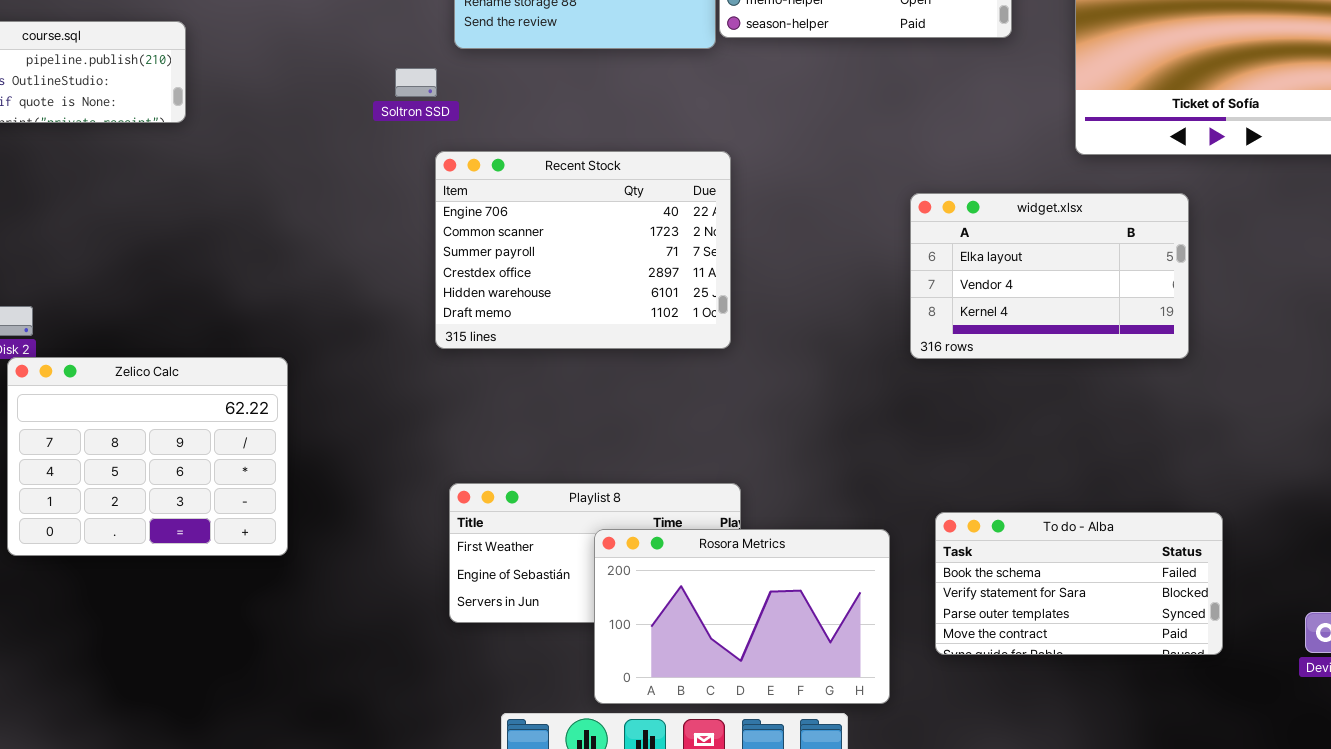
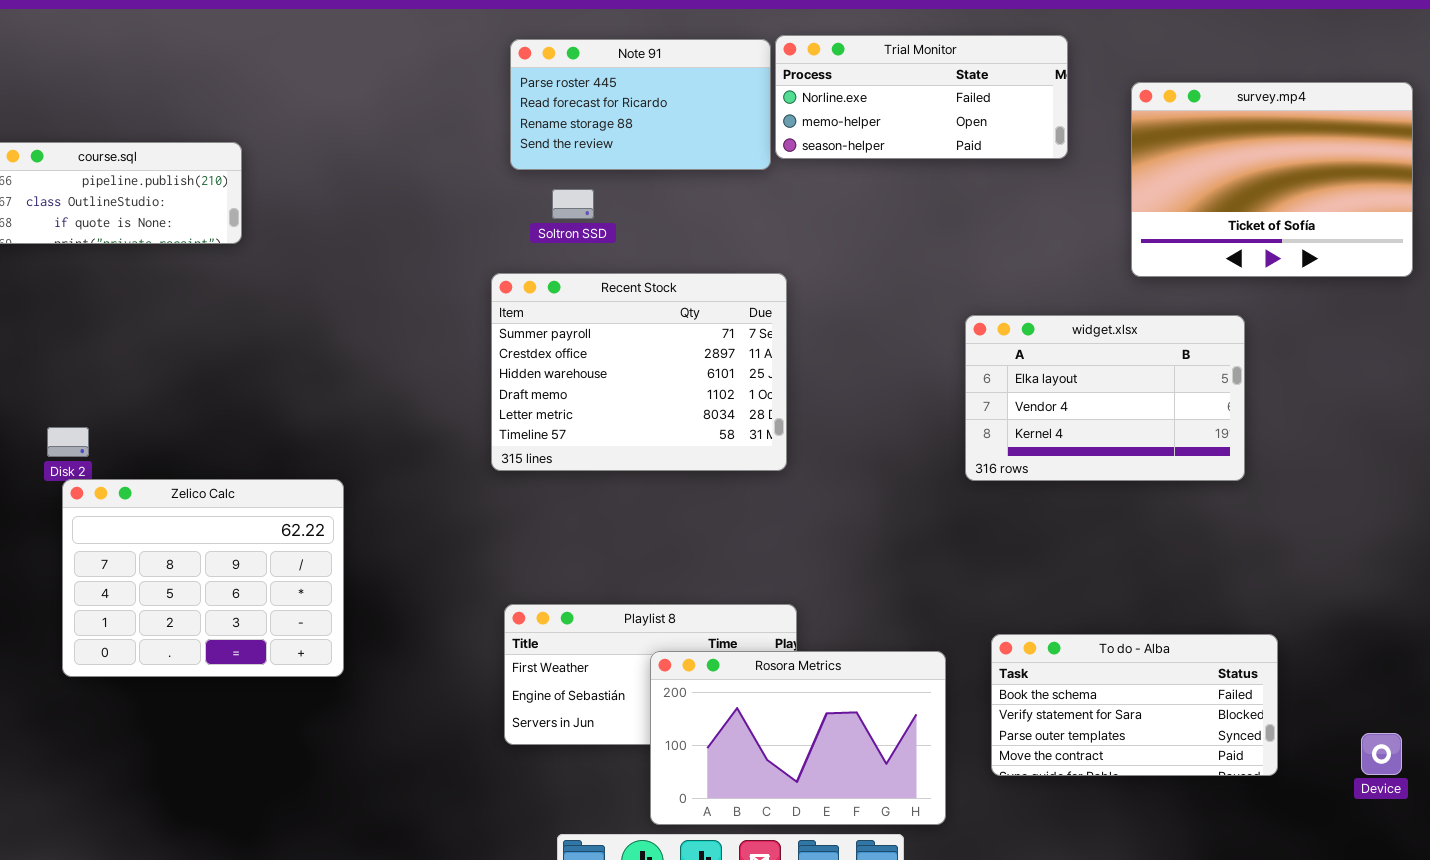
Soltron SSD: [395,68,437,97] -> [552,189,594,219], moved
Recent Stock: [435,151,731,349] -> [491,273,787,471], scrolled down 2 rows

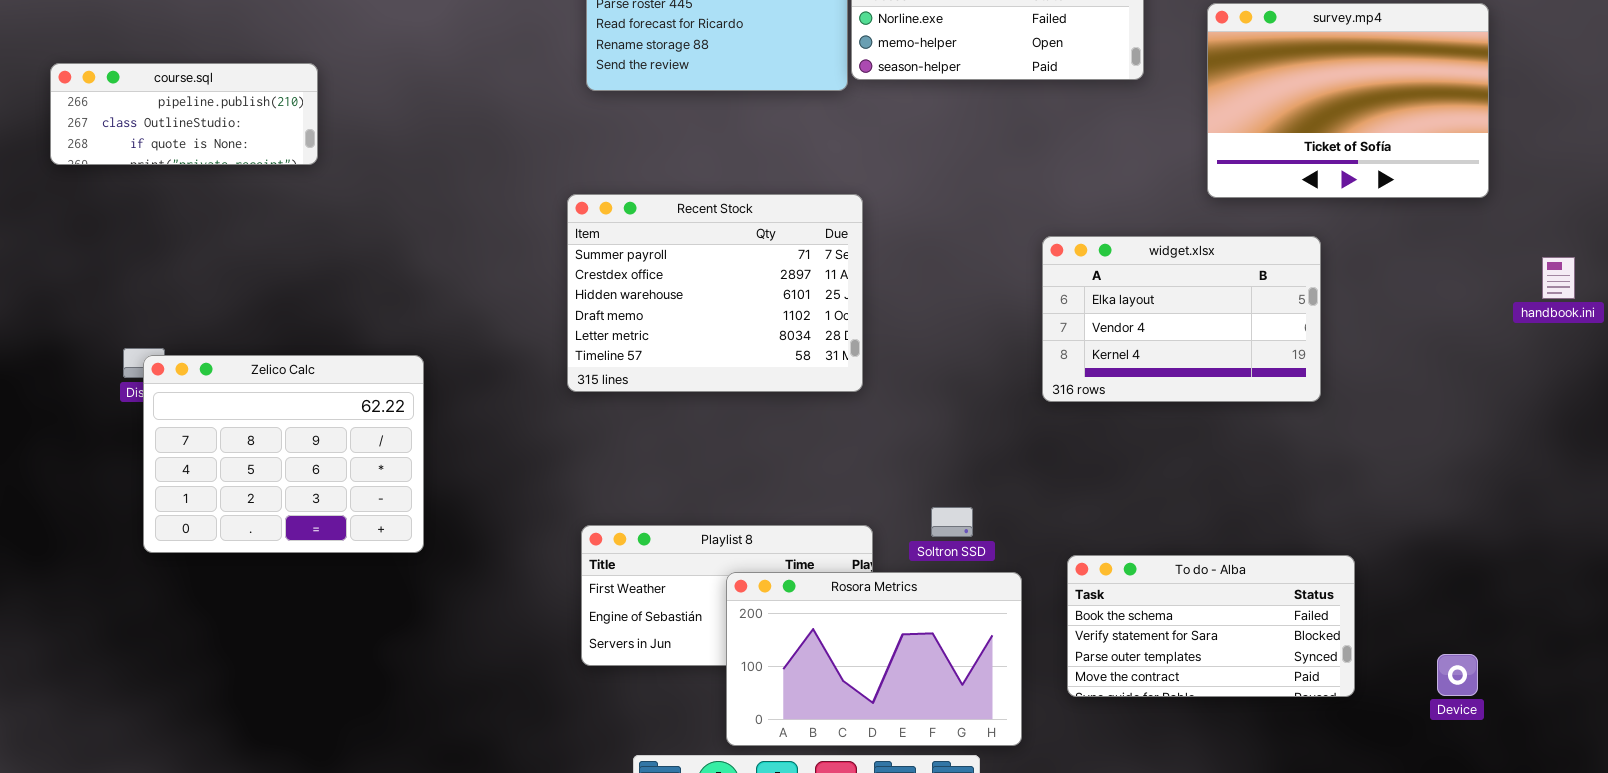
Soltron SSD: [552,189,594,219] -> [931,507,973,537], moved
Zelico Calc: [62,479,344,677] -> [143,355,424,553], moved

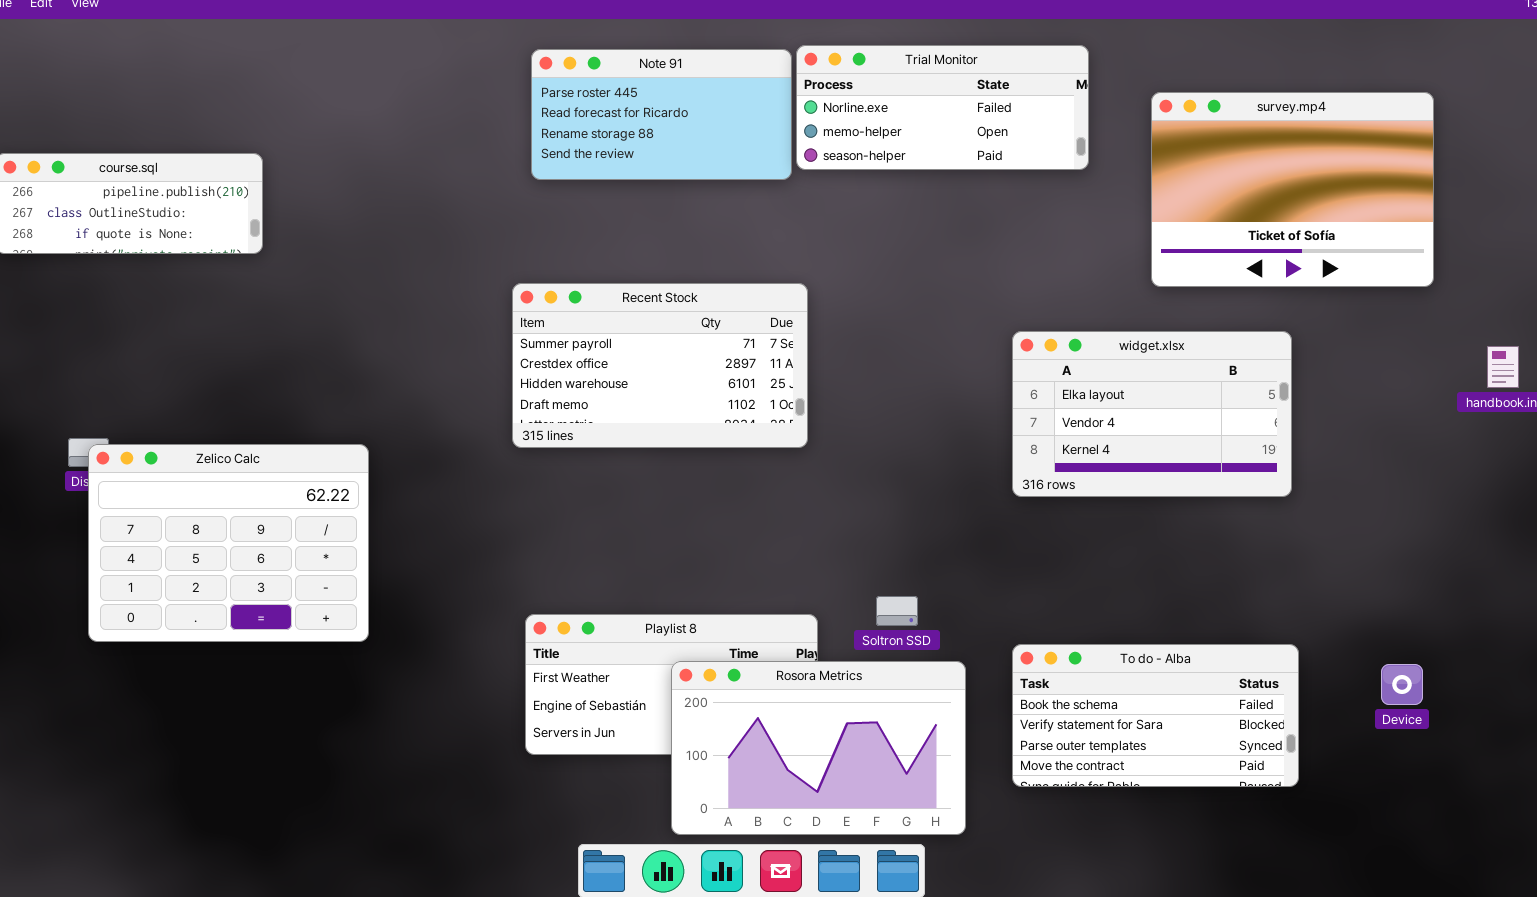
Recent Stock: [567,194,863,392] -> [512,283,808,448], resized
widget.xlsx: [1042,236,1321,402] -> [1012,331,1292,497], moved
Device: [1437,654,1478,696] -> [1381,664,1423,705], moved

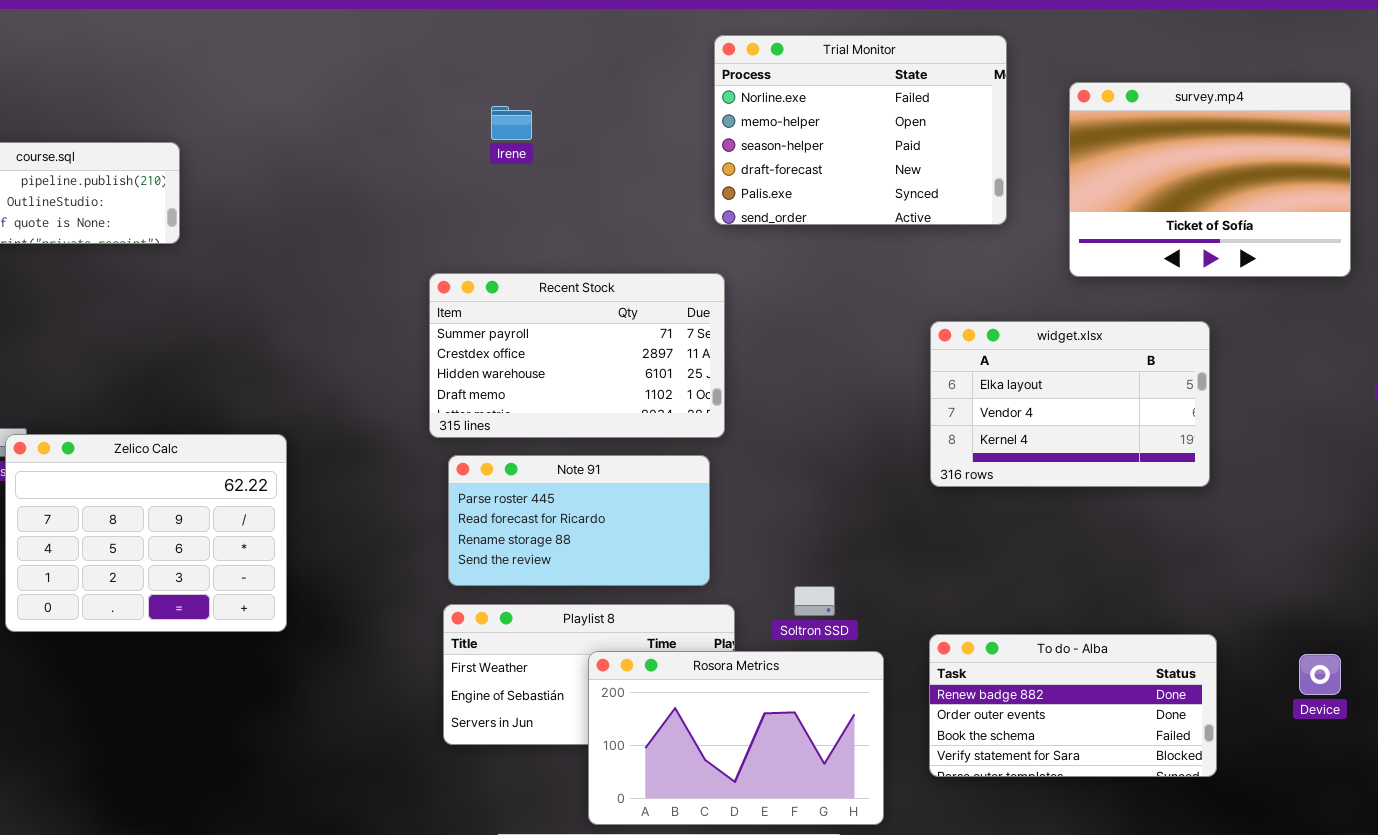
Trial Monitor: [796,45,1089,170] -> [714,35,1007,225], resized
Note 91: [531,49,792,180] -> [448,455,710,586], moved
To do - Alba: [1012,644,1299,787] -> [929,634,1217,777], scrolled up 2 rows

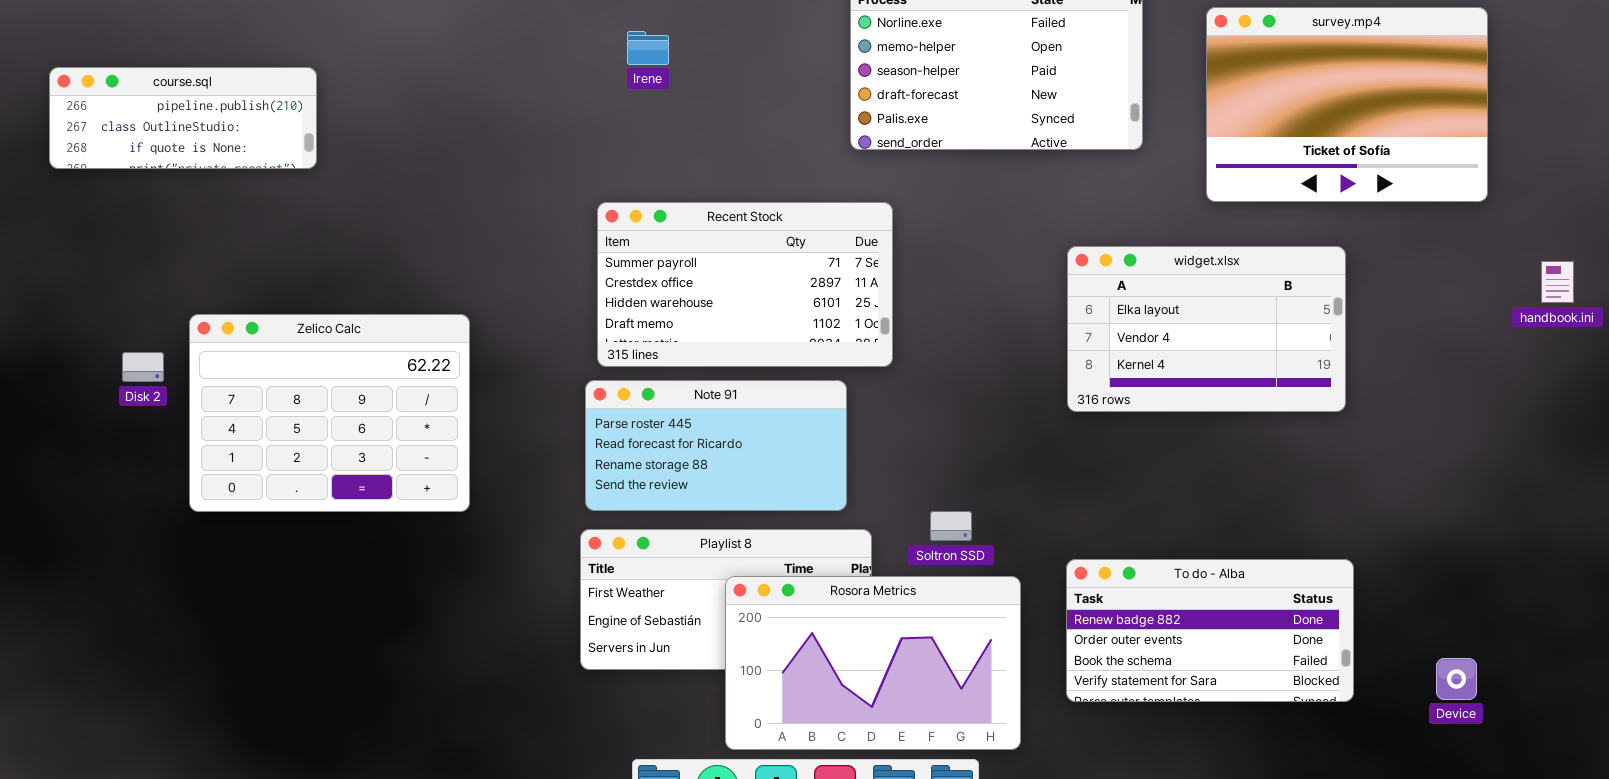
Recent Stock: [429,273,725,438] -> [597,202,893,367], moved
Zelico Calc: [5,434,287,632] -> [189,314,470,512], moved
Device: [1299,654,1341,695] -> [1436,658,1477,700], moved

